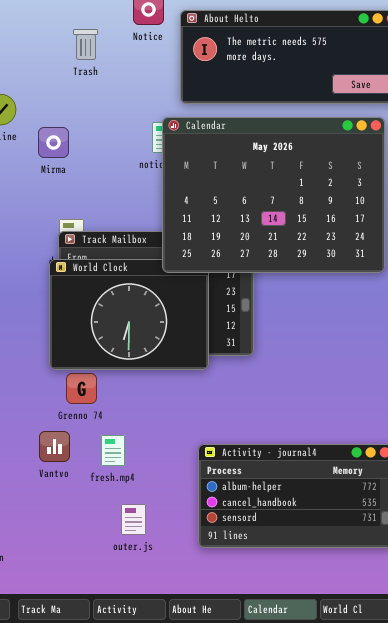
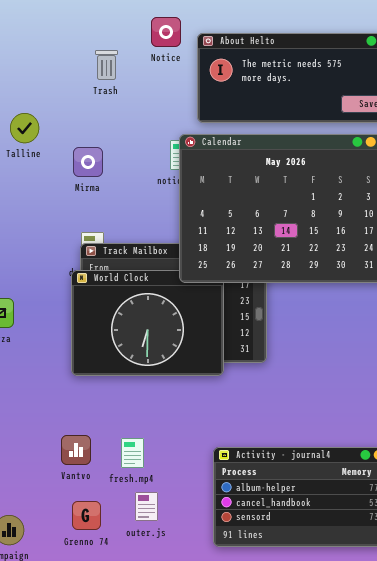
Mirma: [38,127,69,158] -> [73,147,103,177], moved
Grenno 74: [66,373,97,404] -> [72,501,101,530], moved
outer.js: [121,504,146,535] -> [135,492,158,521], moved

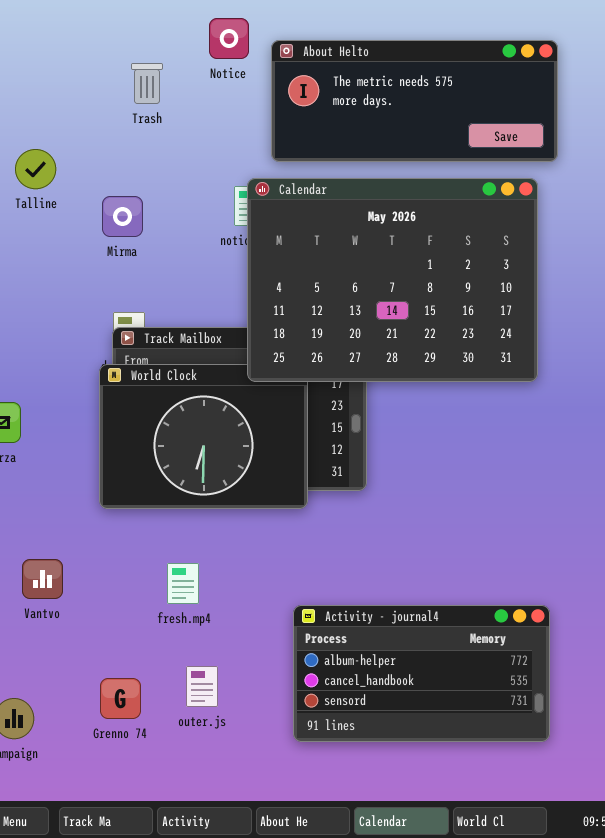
Vantvo: [61,435,91,465] -> [22,559,63,599], moved
fresh.mp4: [121,438,144,468] -> [167,563,199,604], moved

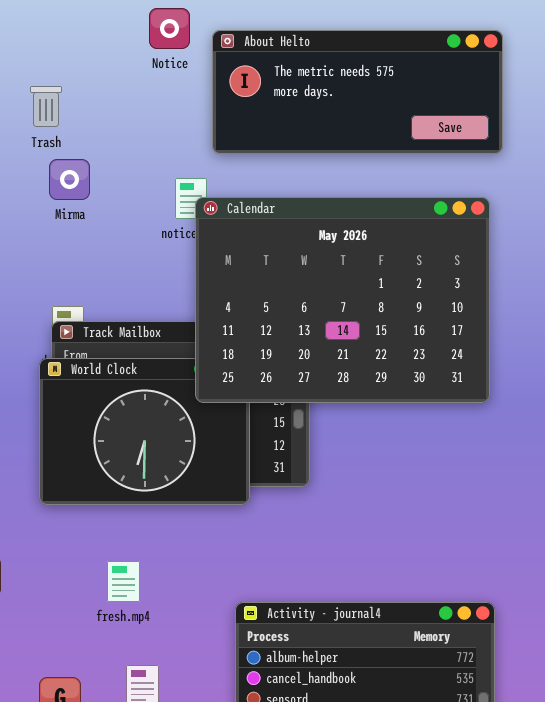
Trash: [131,63,163,104] -> [30,86,62,127], moved
Calendar: [247,178,538,382] -> [195,197,490,403], moved
Mirma: [102,196,143,237] -> [49,159,90,200], moved

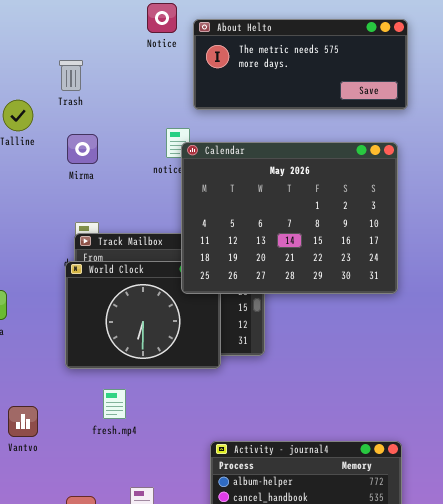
Mirma: [49,159,90,200] -> [67,134,98,164], moved
fresh.mp4: [107,561,140,602] -> [103,389,126,419], moved

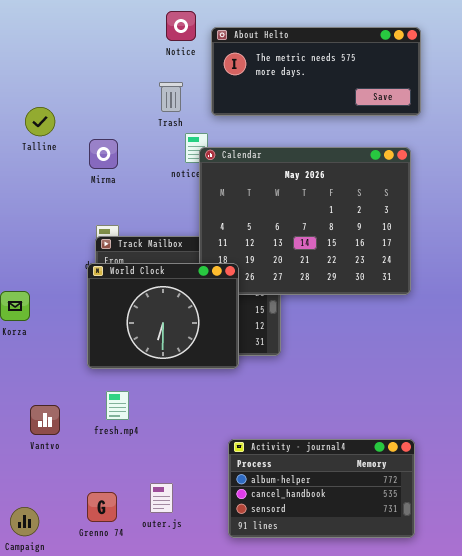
Trash: [59,60,83,91] -> [159,82,183,112], moved
World Clock: [65,261,221,369] -> [87,263,239,369], raised
fresh.mp4: [103,389,126,419] -> [106,391,129,420], moved

